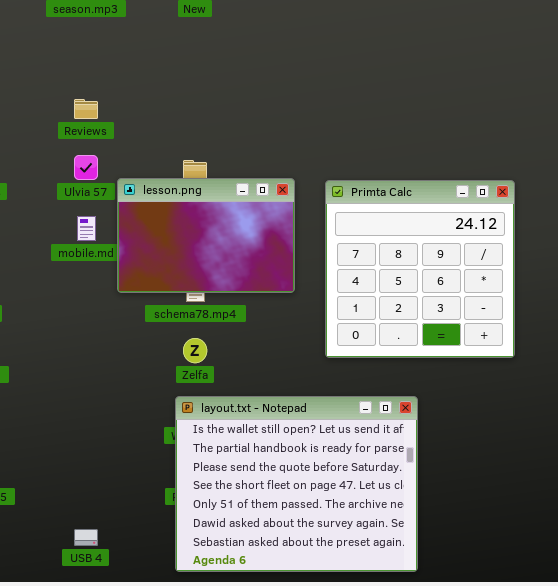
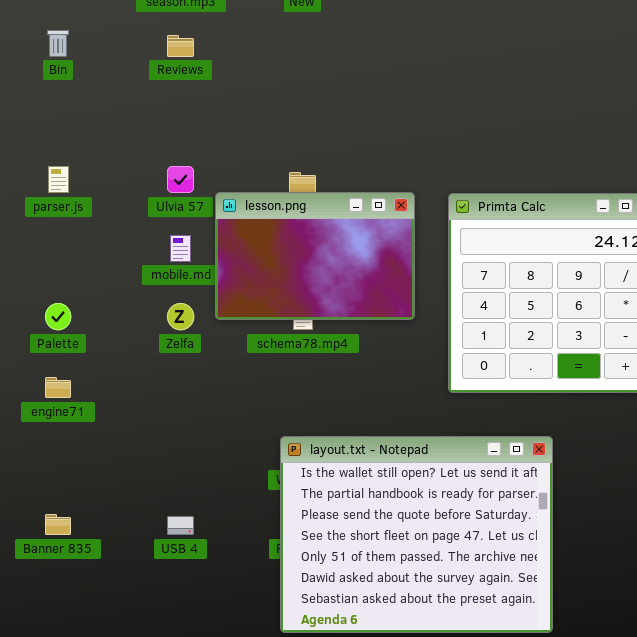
Reviews: [74,99,98,119] -> [167,35,194,57], moved
Zelfa: [183,338,207,363] -> [167,303,194,330], moved
USB 4: [74,529,98,546] -> [167,516,194,535], moved

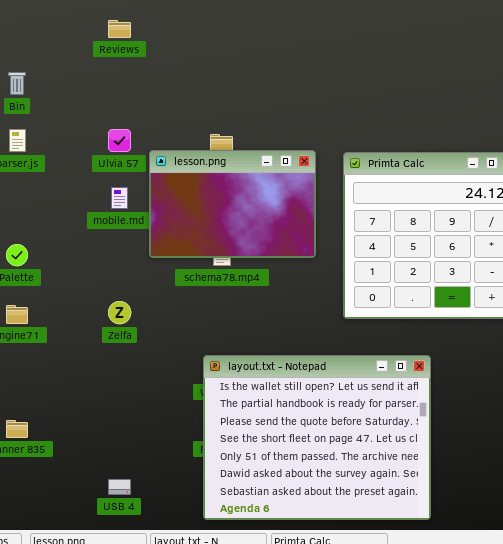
Bin: [47,30,69,57] -> [8,72,26,95], moved
Zelfa: [167,303,194,330] -> [108,301,131,324], moved
USB 4: [167,516,194,535] -> [108,479,131,495], moved

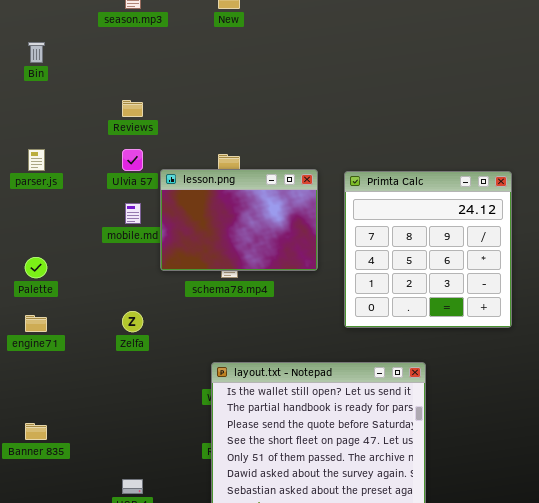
Reviews: [108,20,131,38] -> [122,100,143,117], moved
Bin: [8,72,26,95] -> [28,42,45,63], moved

